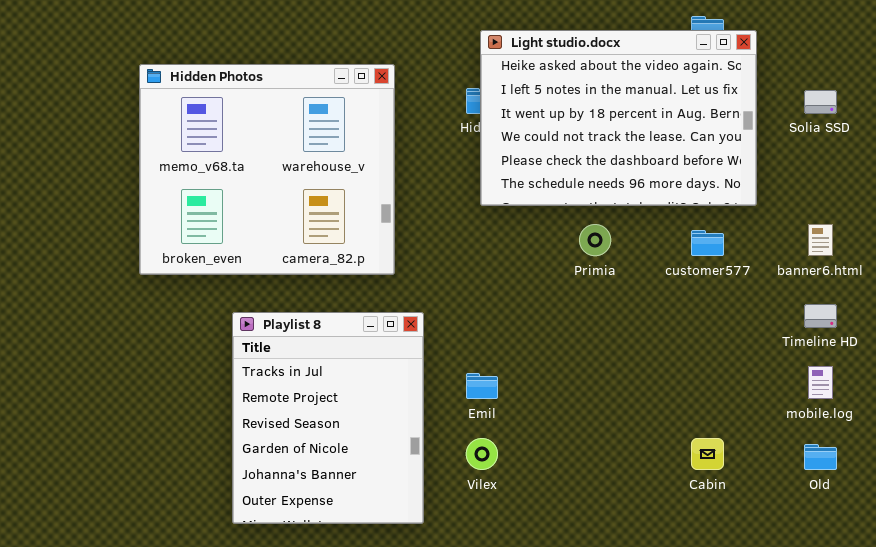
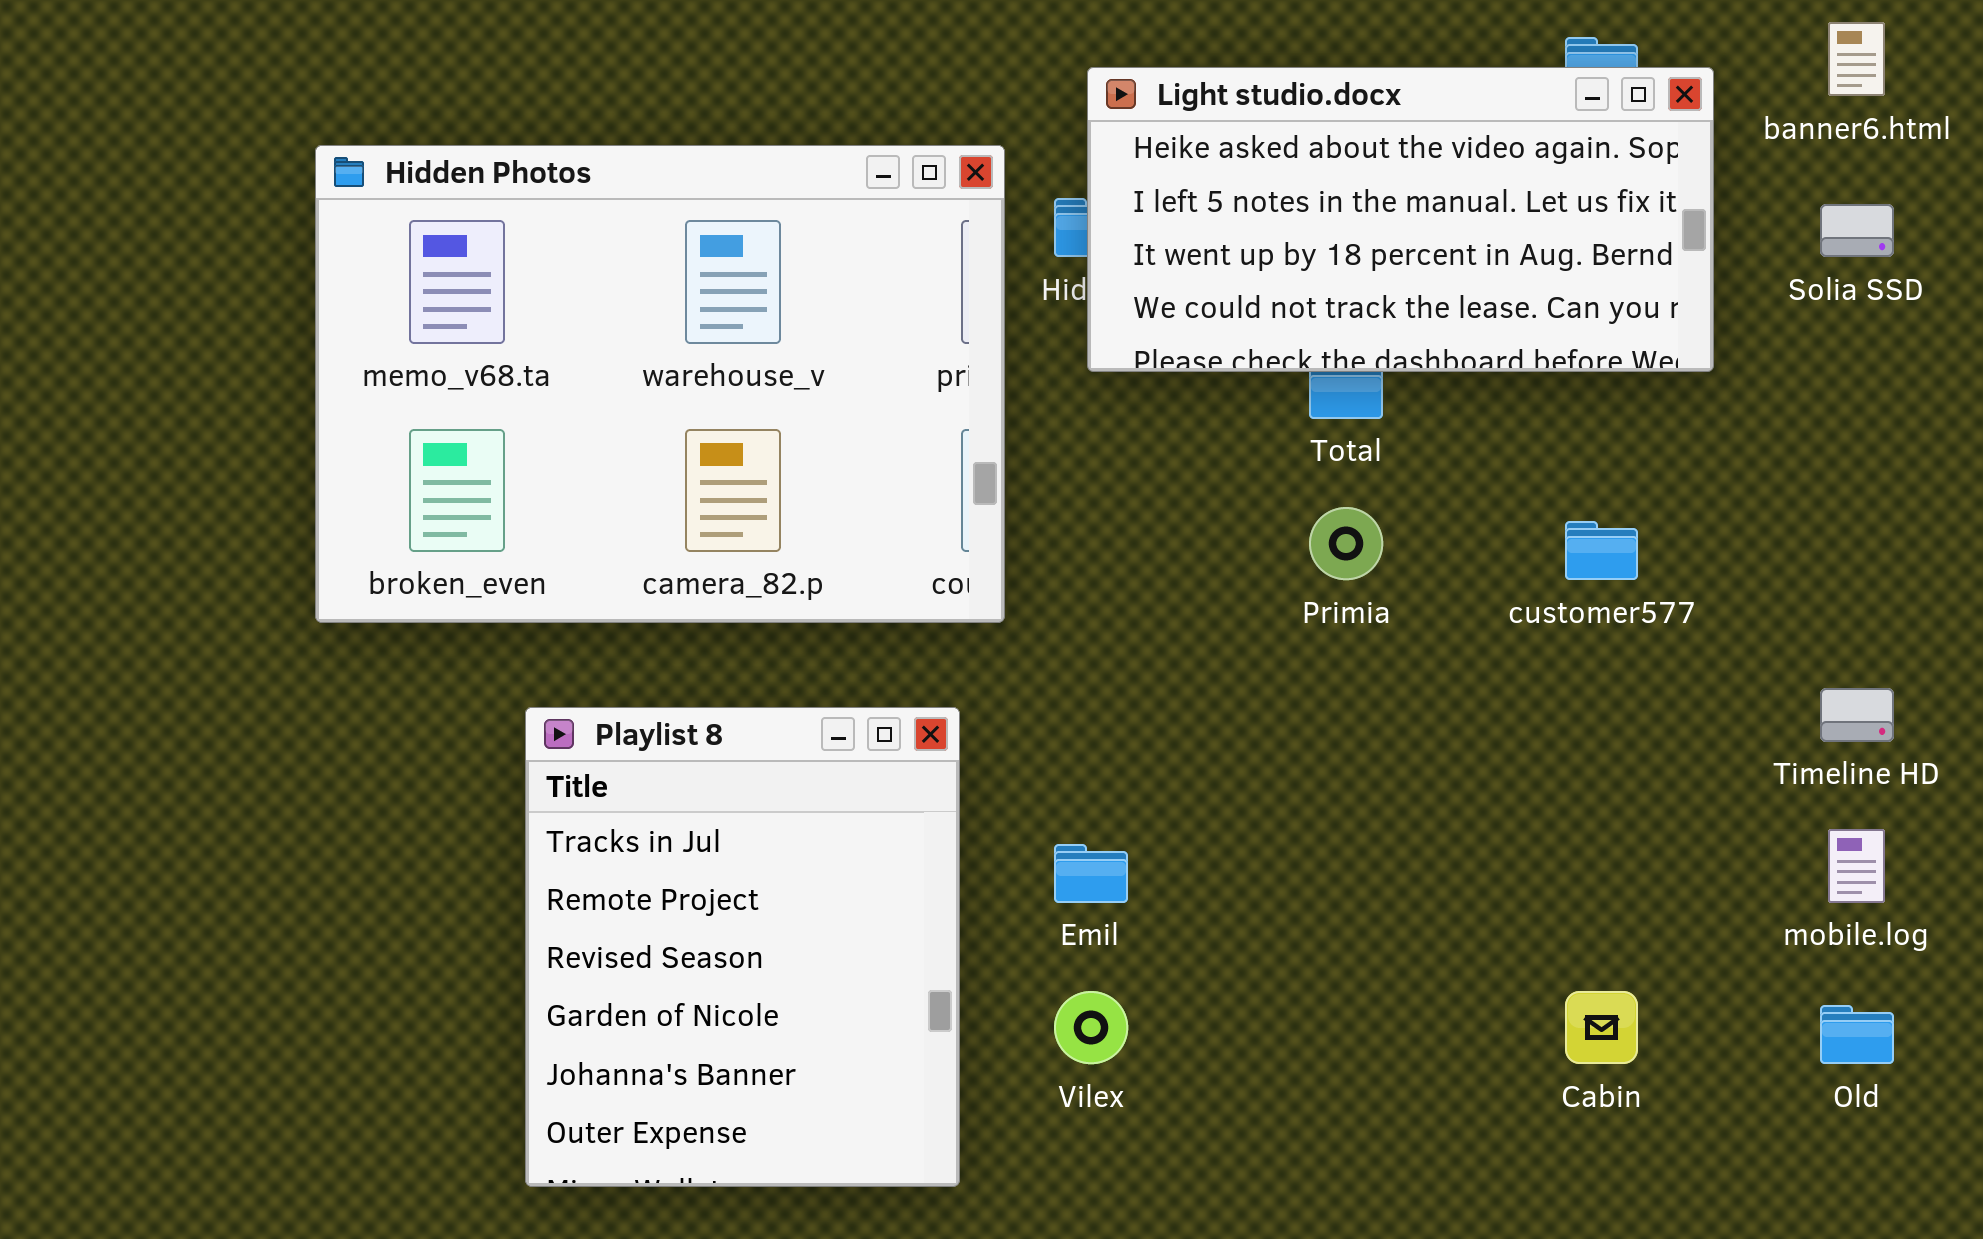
Light studio.docx: [480,30,757,206] -> [1087,67,1714,372], resized
Hidden Photos: [139,64,395,275] -> [315,145,1005,623], resized
banner6.html: [808,224,833,256] -> [1828,22,1885,96], moved

